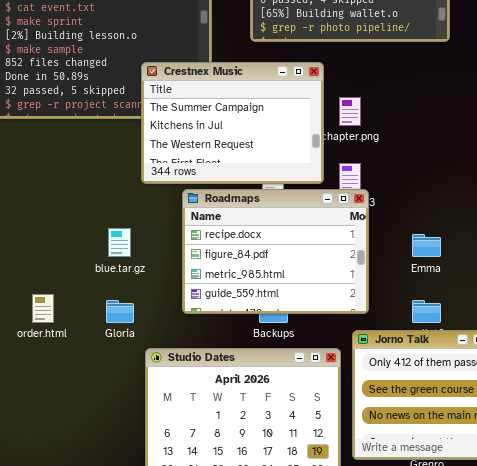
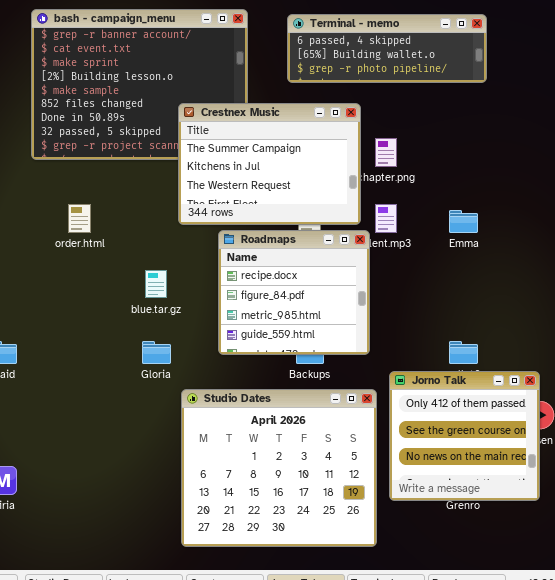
Roadmaps: [182,189,369,314] -> [218,230,370,355], resized
Emma: [412,234,441,257] -> [449,210,478,233], moved
order.html: [32,294,54,323] -> [68,204,91,233], moved

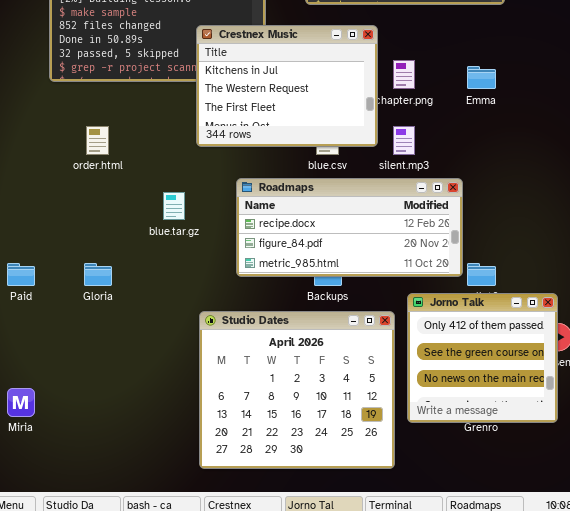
Crestnex Music: [178,103,361,225] -> [196,25,378,147], scrolled down 1 row
Emma: [449,210,478,233] -> [467,66,496,89], moved
Roadmaps: [218,230,370,355] -> [236,178,463,277], resized
Gloria: [142,341,171,364] -> [84,263,112,286], moved

